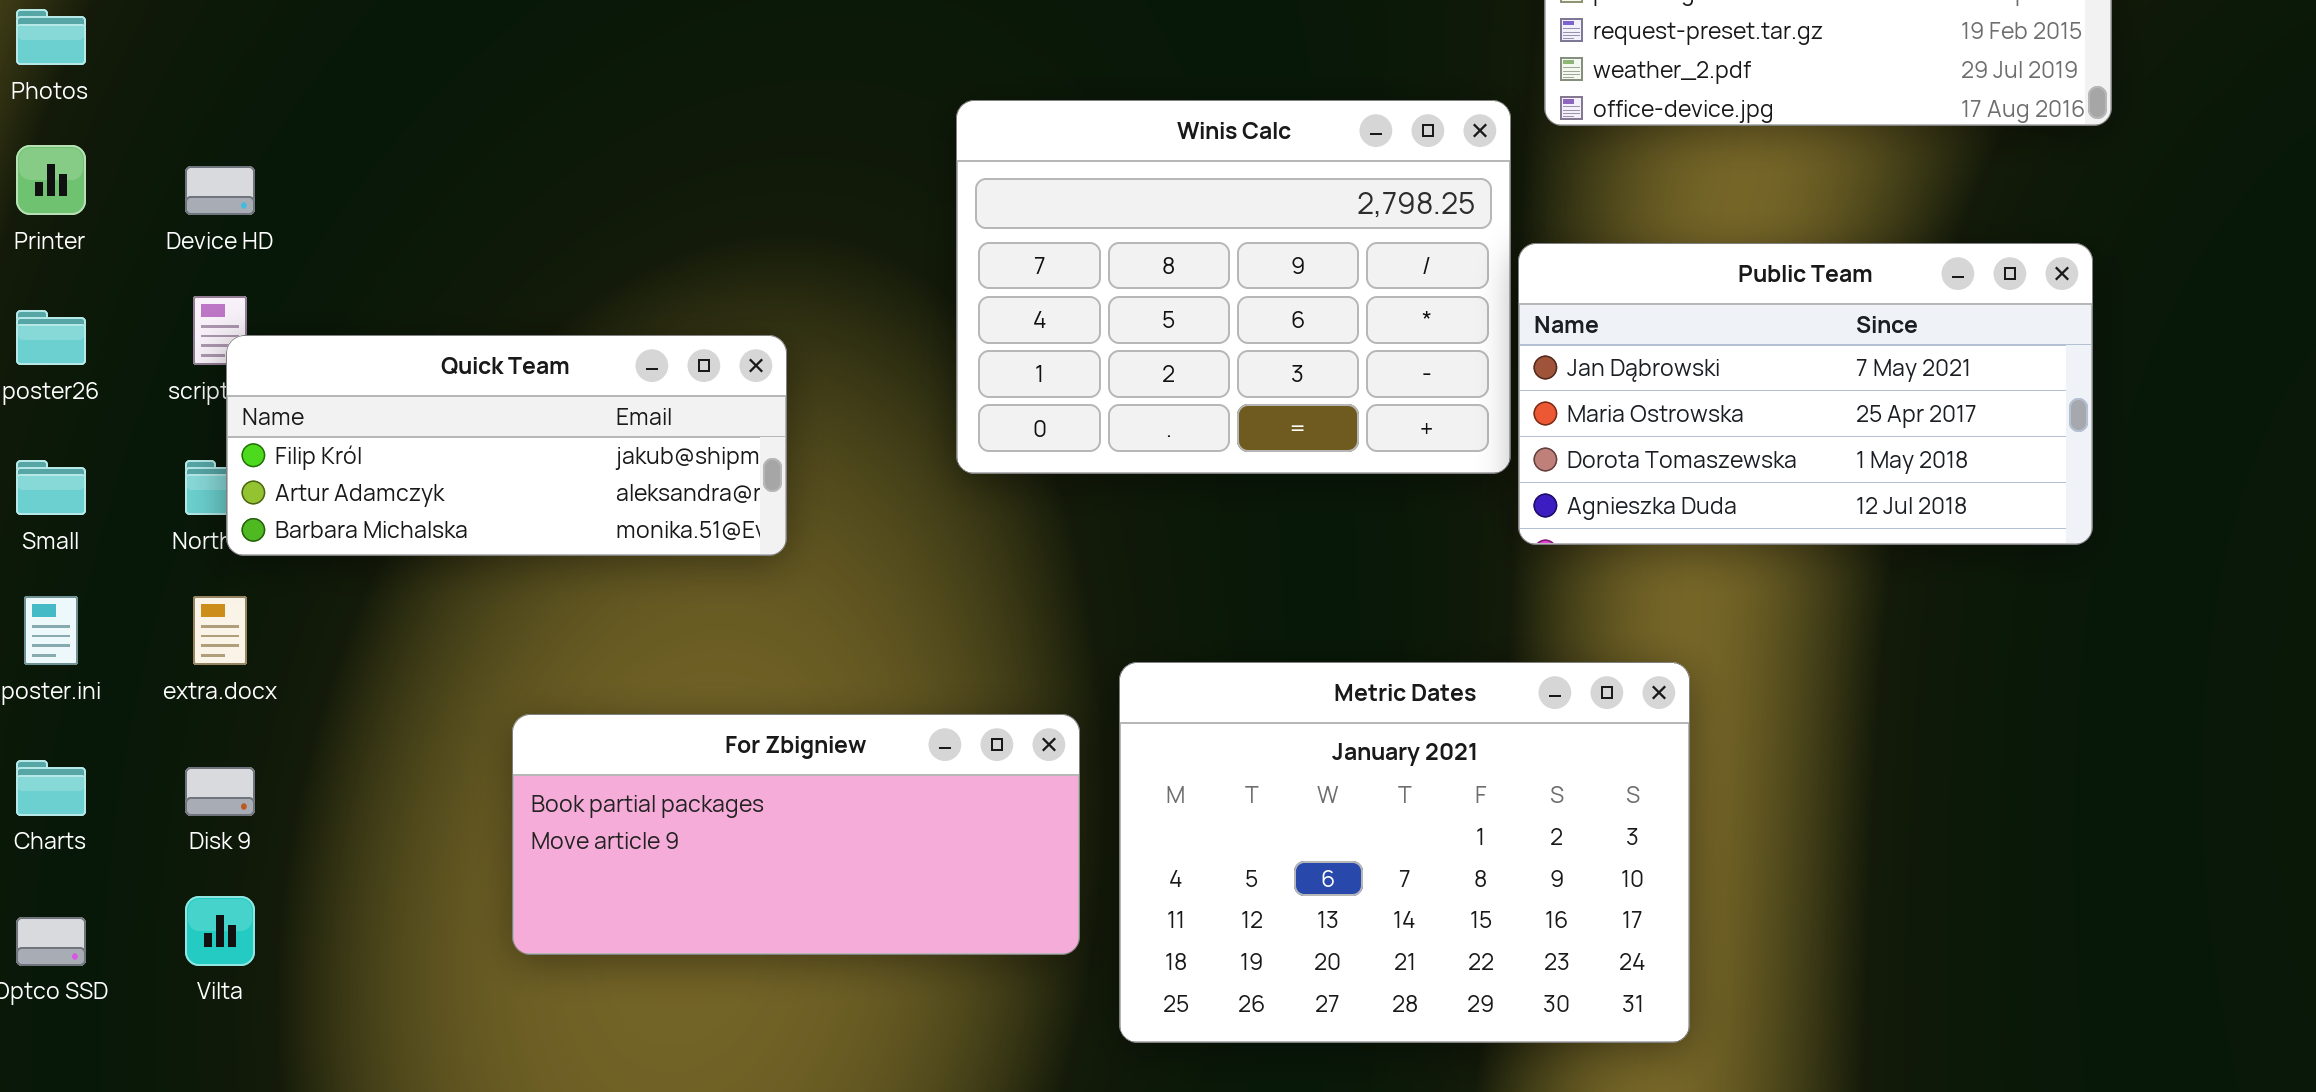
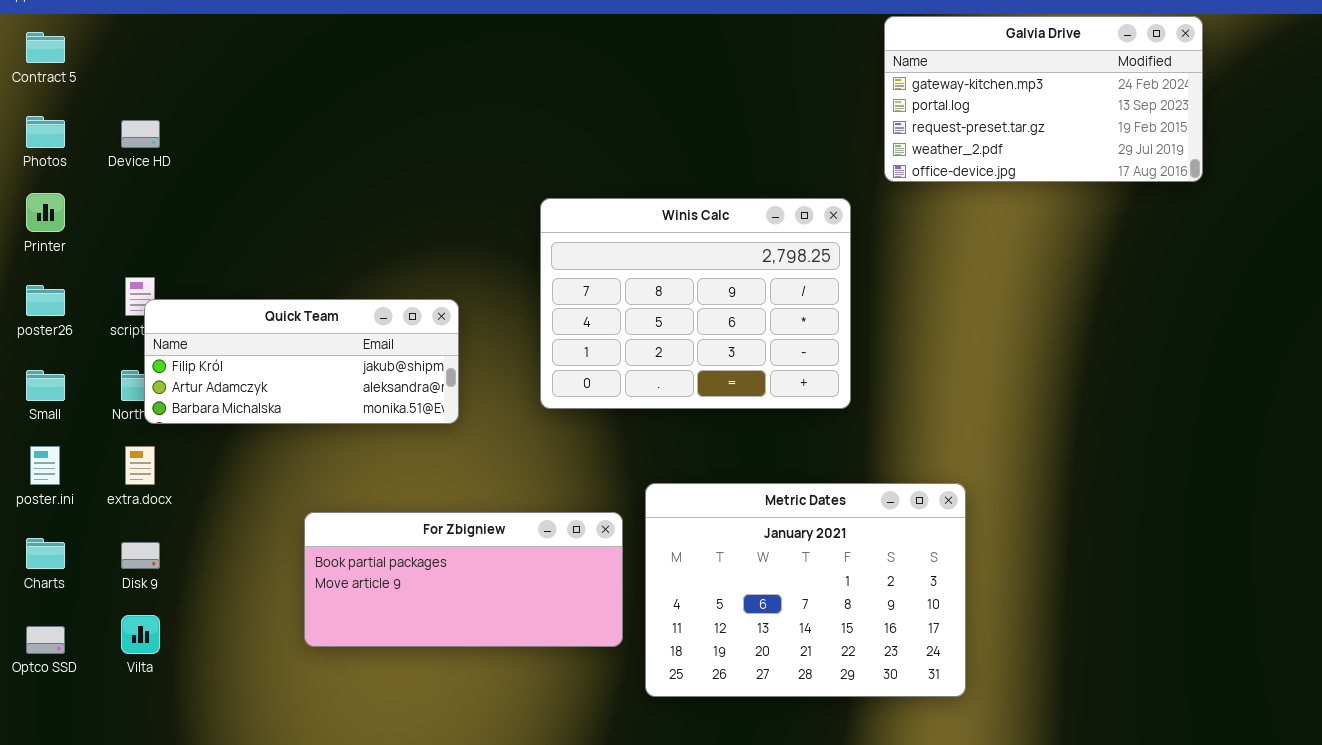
Winis Calc: [956,100,1511,474] -> [540,198,851,409], moved
Device HD: [185,166,255,215] -> [121,120,160,148], moved
Public Team: [1518,243,2093,545] -> none, closed

